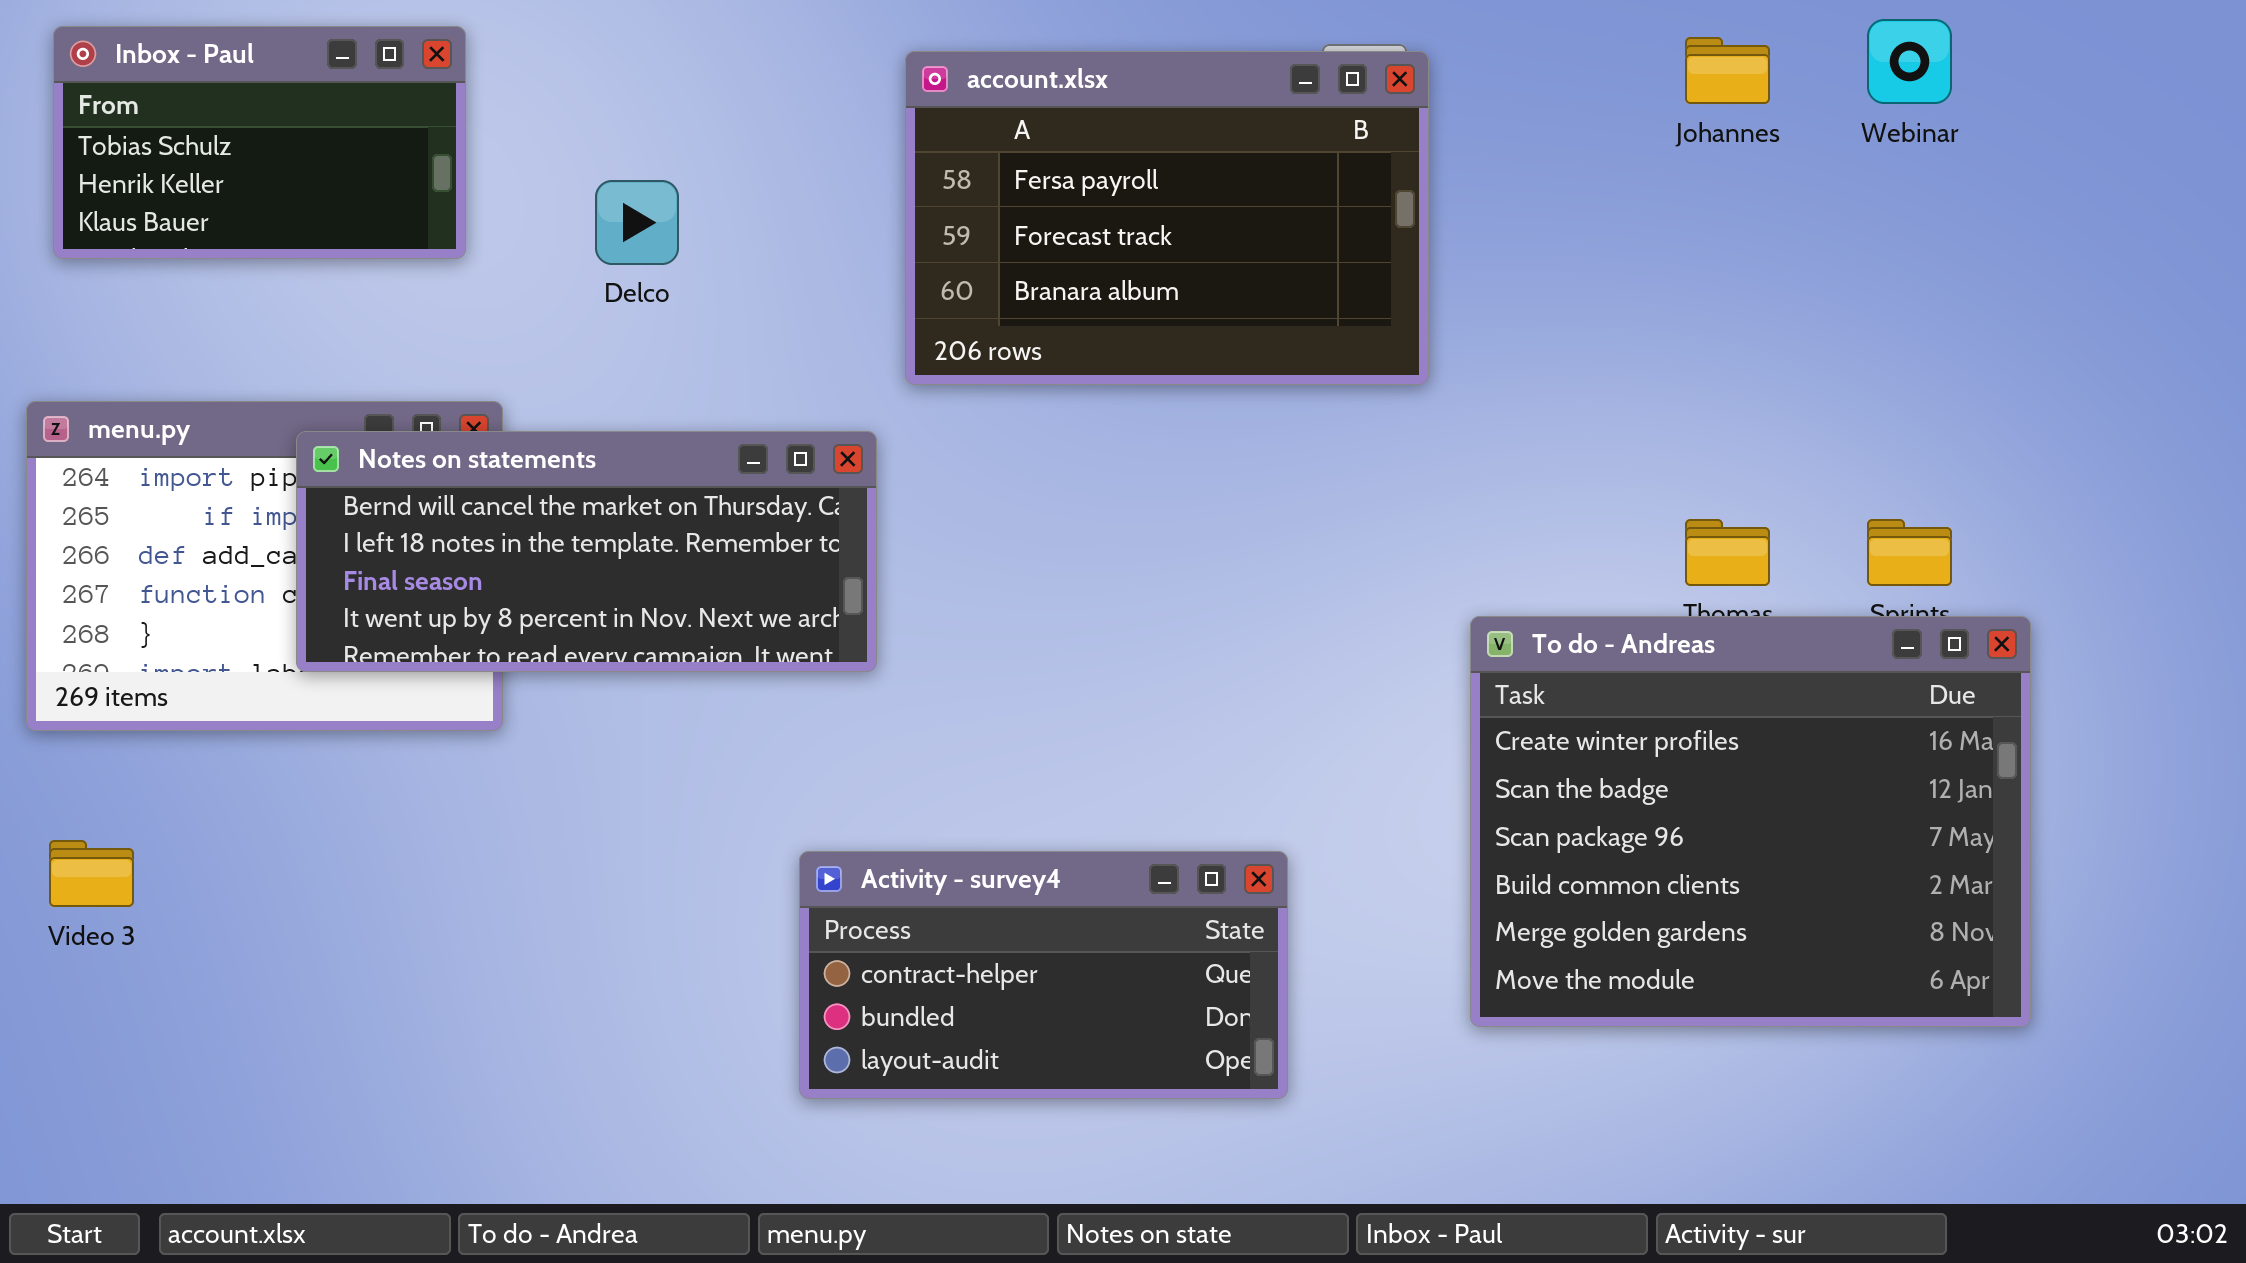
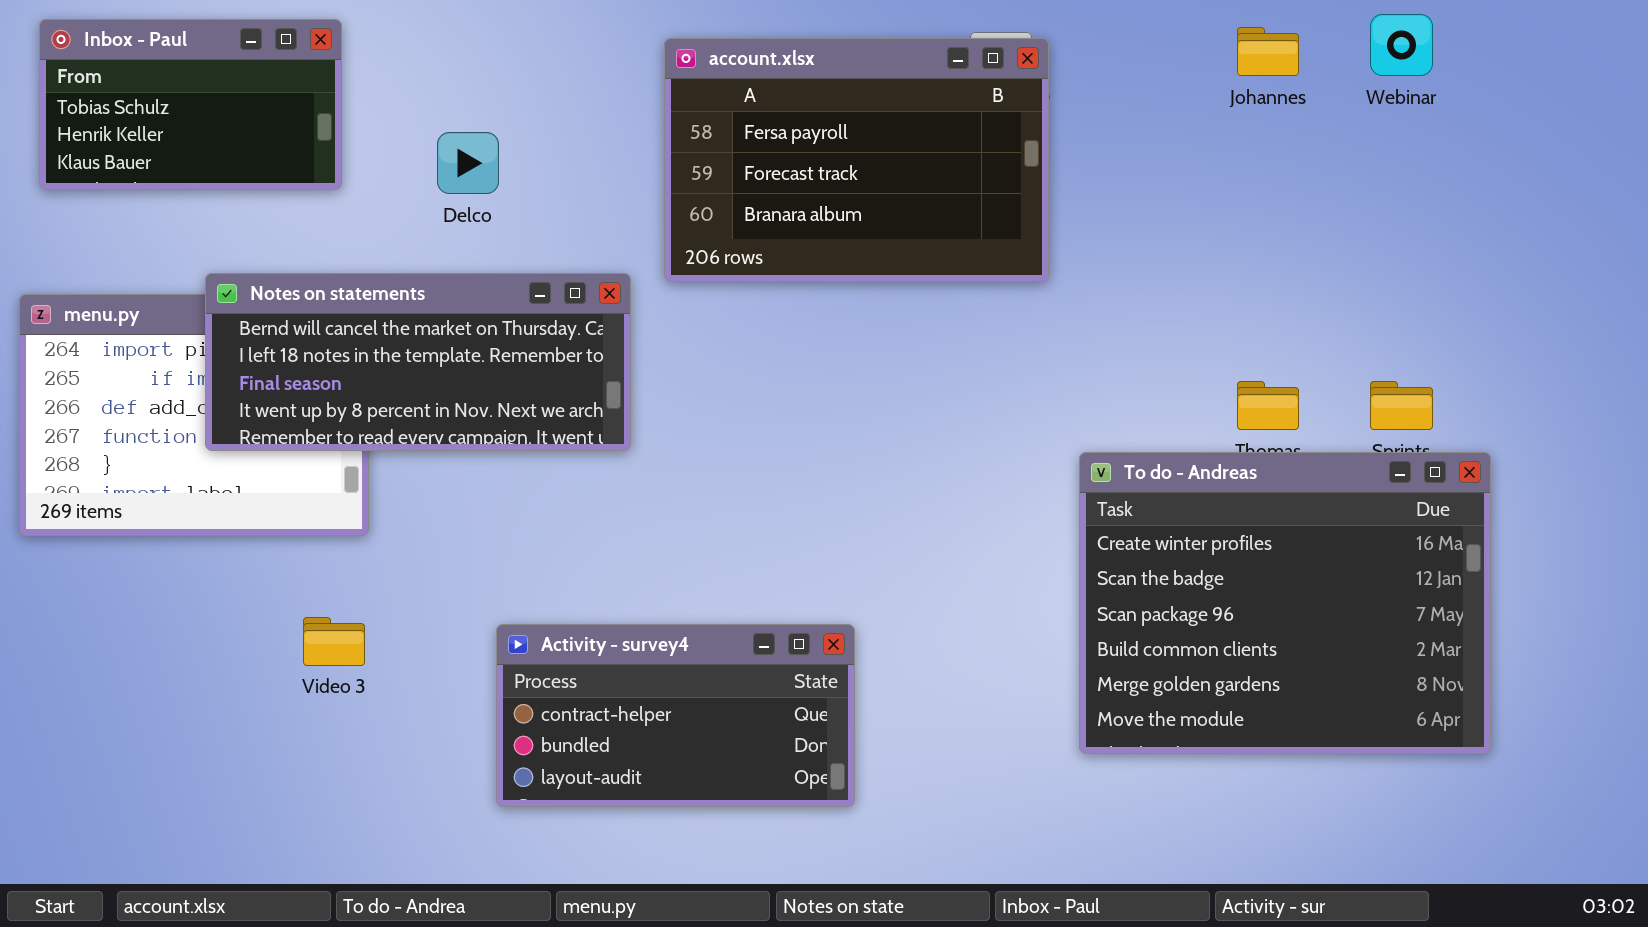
Notes on statements: [296,431,877,672] -> [205,273,631,451], moved
Video 3: [49,840,134,907] -> [303,617,365,666], moved
Activity - survey4: [799,851,1288,1099] -> [496,624,855,807], moved

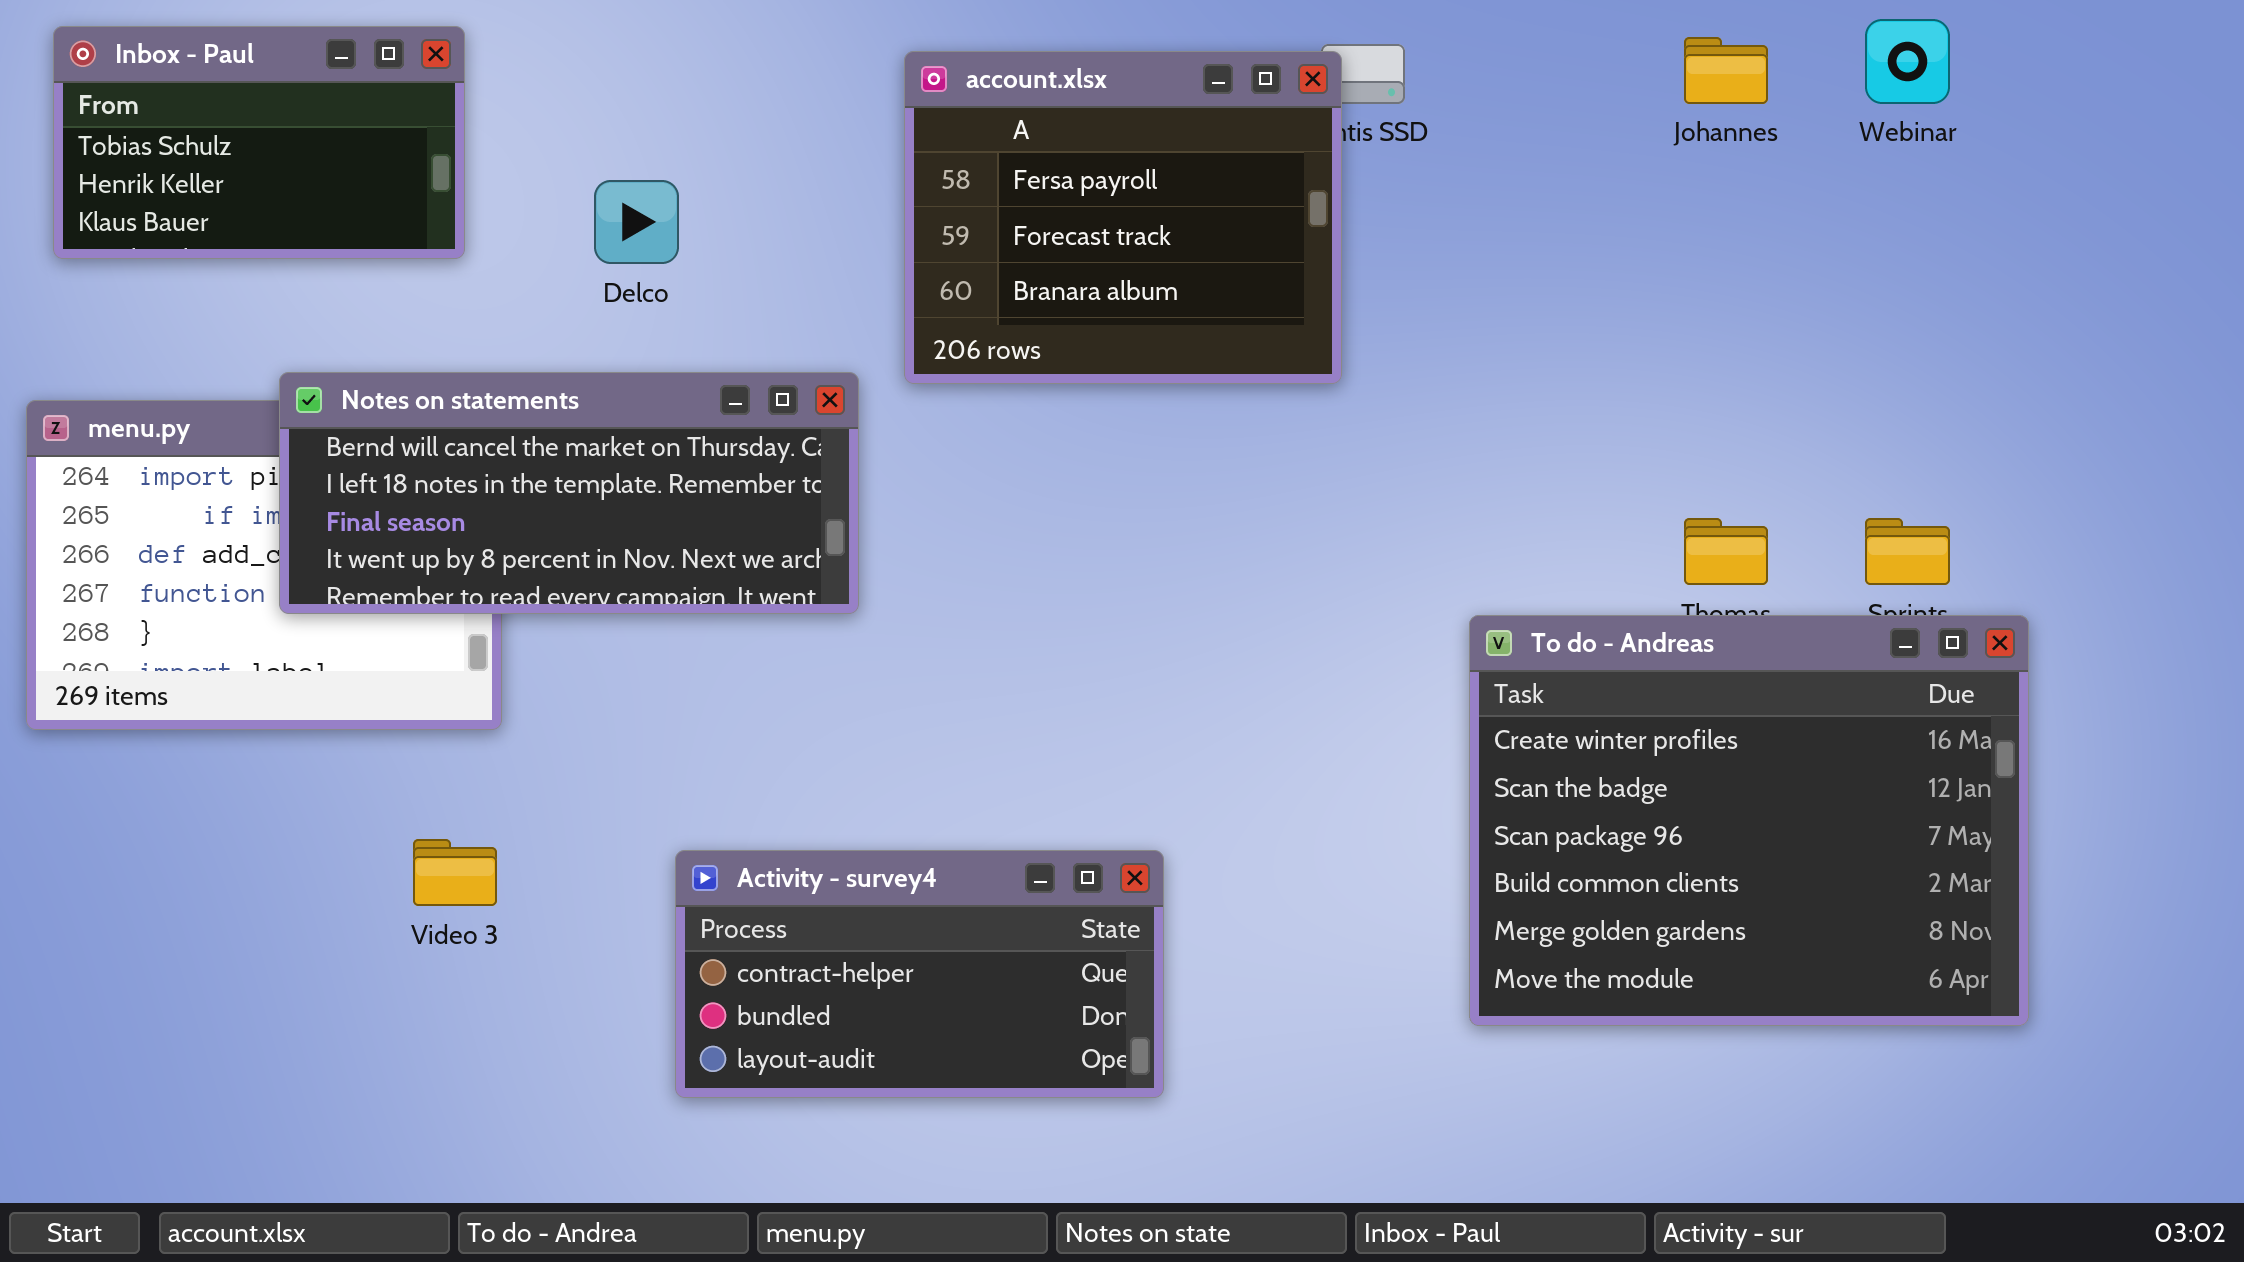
account.xlsx: [664,38,1049,282] -> [904,51,1342,384], resized

